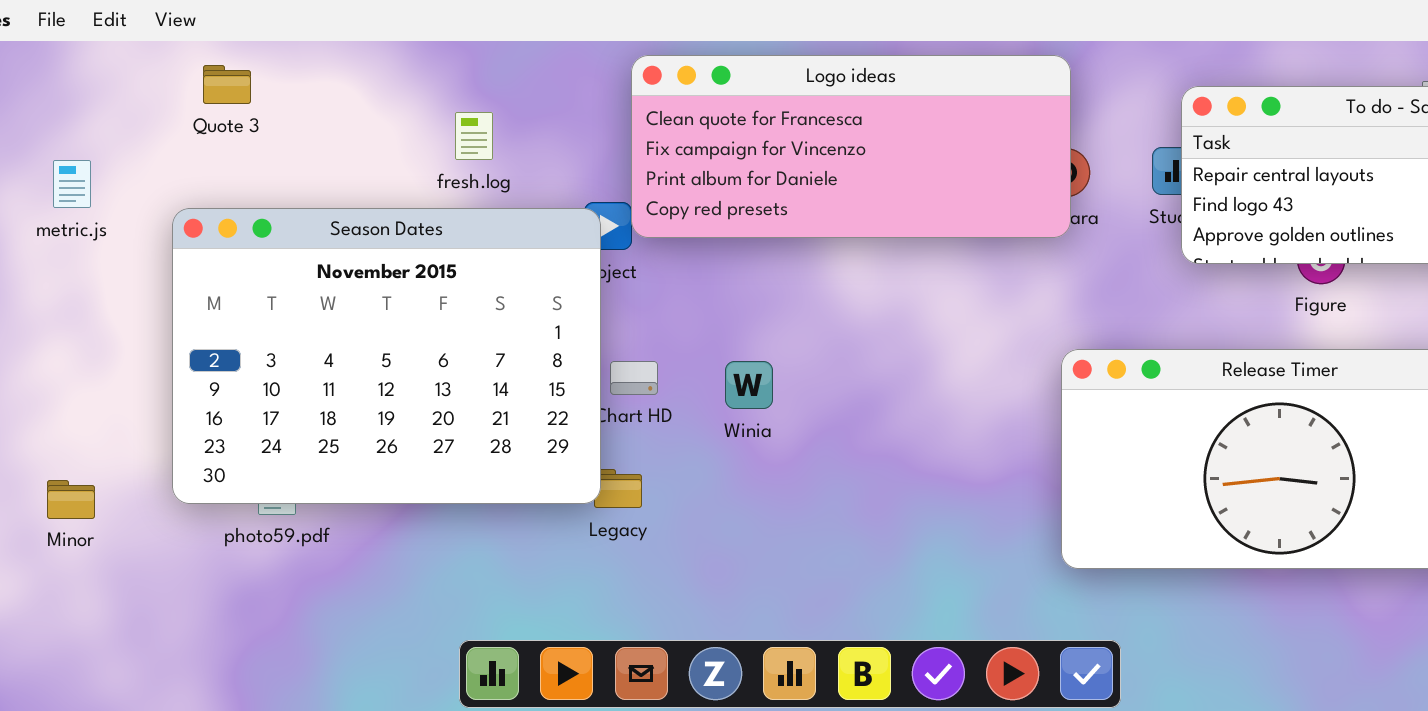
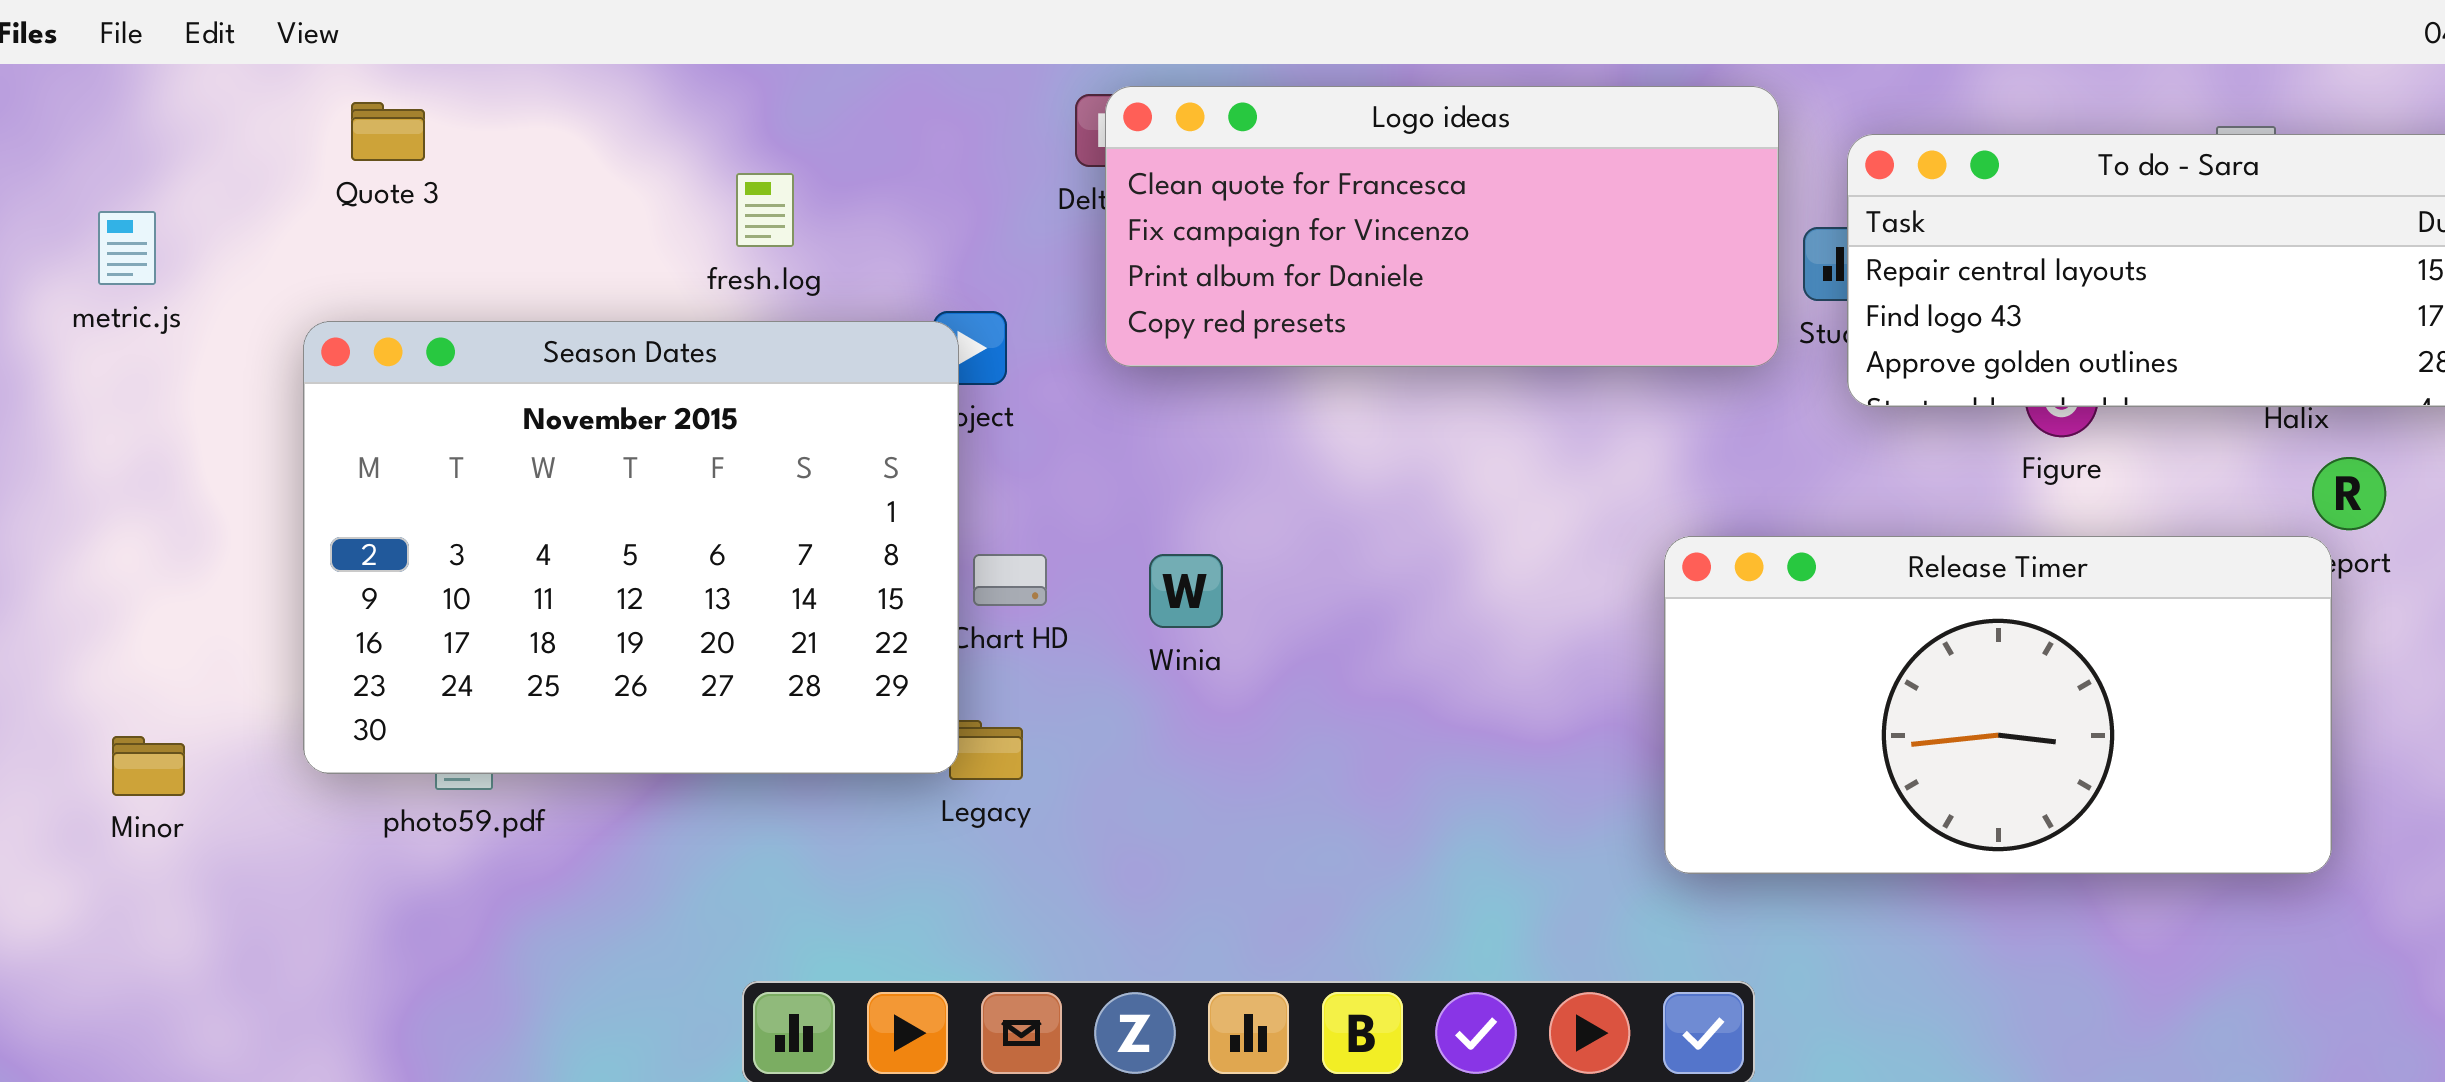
Logo ideas: [631,55,1071,238] -> [1105,86,1779,367], moved
metric.js: [53,160,91,208] -> [98,211,156,285], moved

